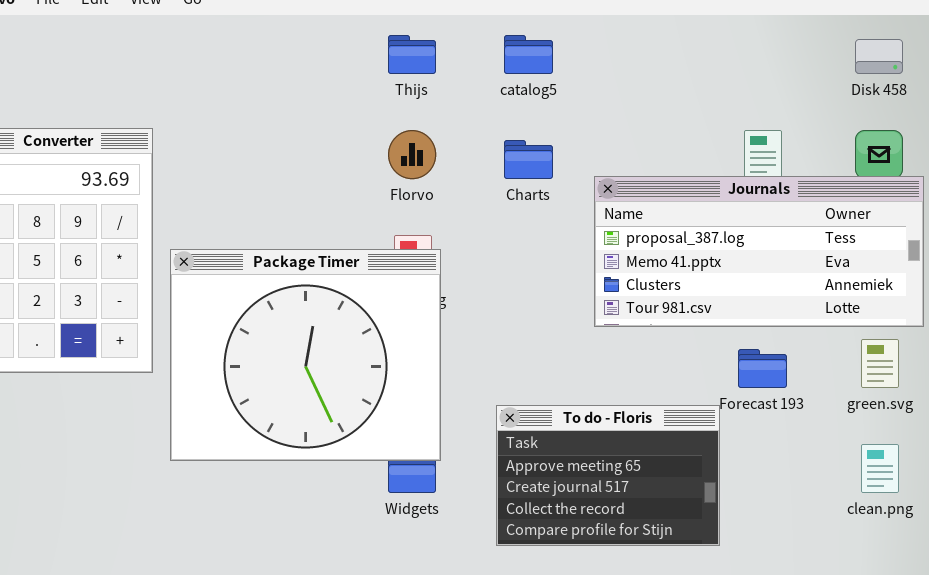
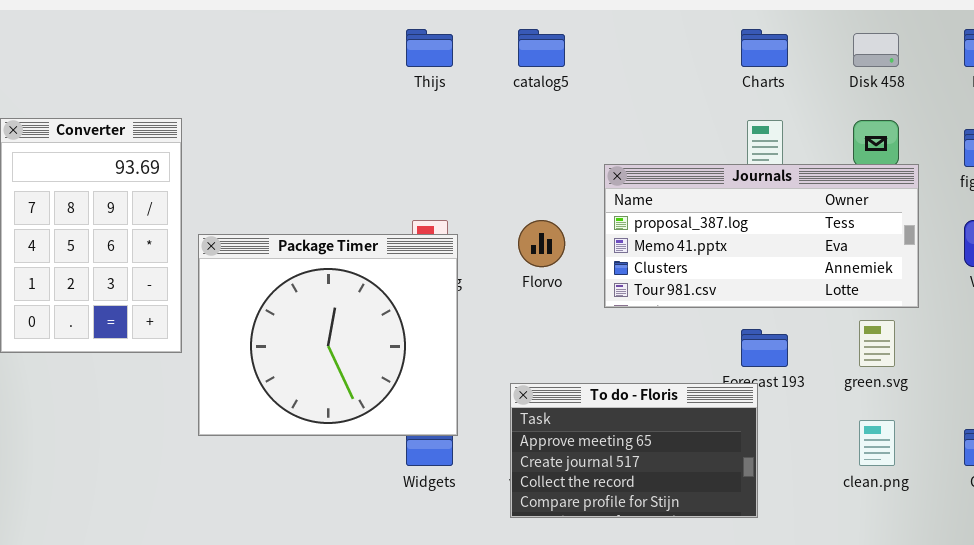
Florvo: [388,130,436,179] -> [518,220,565,267], moved
Charts: [504,140,553,179] -> [741,29,788,67], moved
To do - Floris: [496,405,720,546] -> [510,383,758,518], resized

